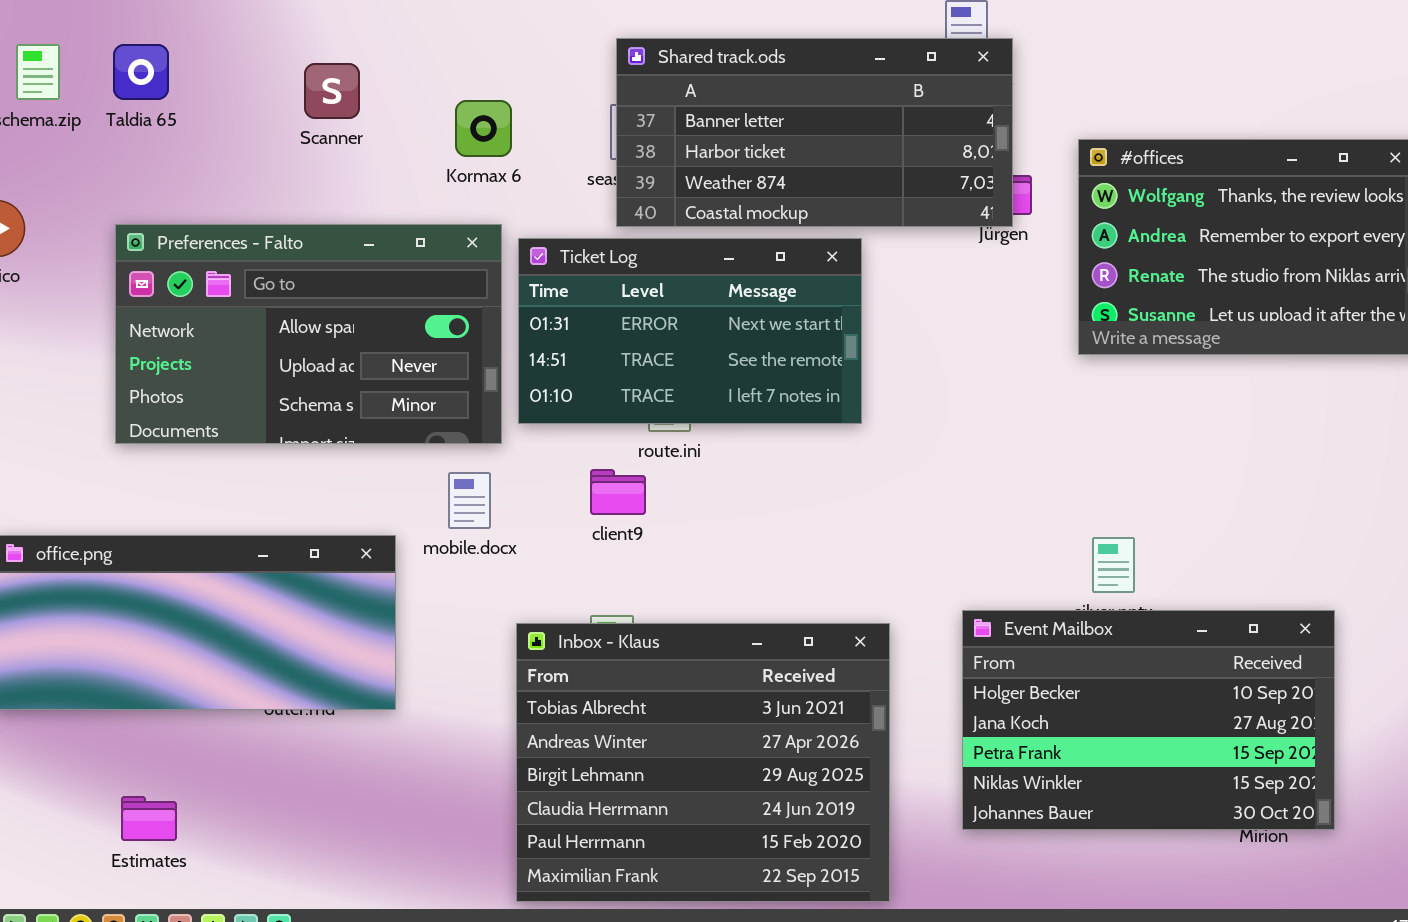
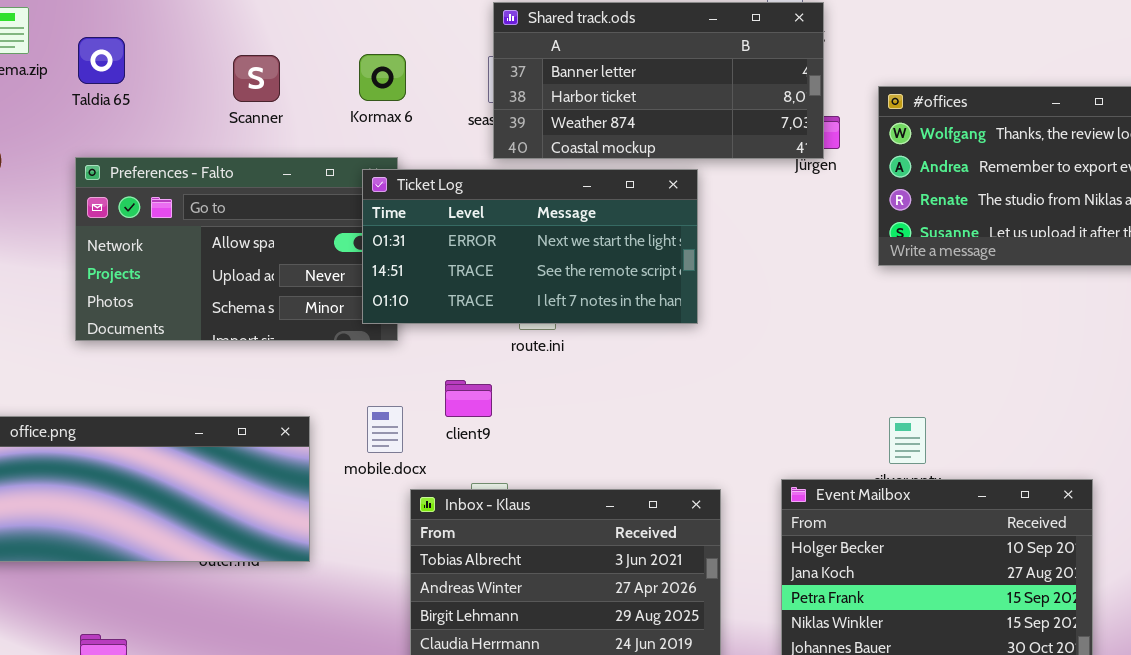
Taldia 65: [113,44,169,100] -> [78,37,125,84], moved
Scanner: [304,63,360,119] -> [233,55,280,102], moved
Ticket Log: [518,238,862,424] -> [362,169,698,324], resized
client9: [590,469,646,515] -> [445,380,492,417], moved
mobile.docx: [448,472,491,529] -> [367,406,403,453], moved

